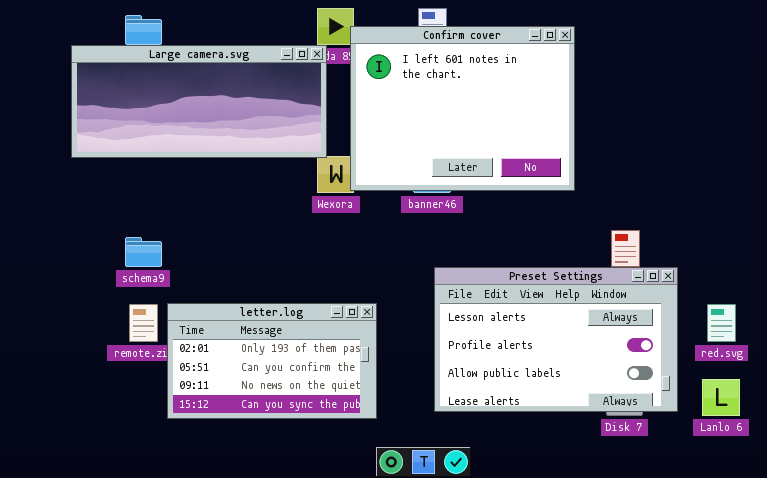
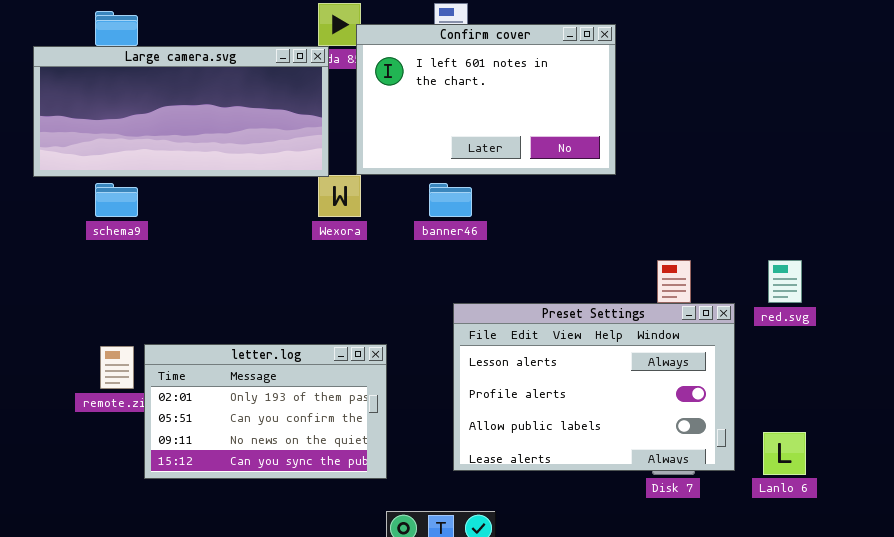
Confirm cover: [350,26,575,191] -> [356,24,616,175], resized
schema9: [125,237,162,267] -> [95,183,138,217], moved
red.svg: [707,304,736,342] -> [768,260,802,303], moved

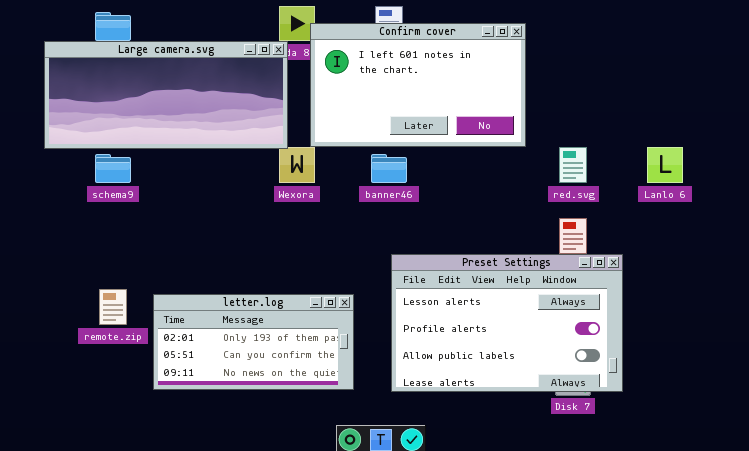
red.svg: [768,260,802,303] -> [559,147,587,183], moved
letter.log: [144,344,387,479] -> [153,294,354,390], moved, resized
Lanlo 6: [763,432,806,475] -> [647,147,683,183], moved

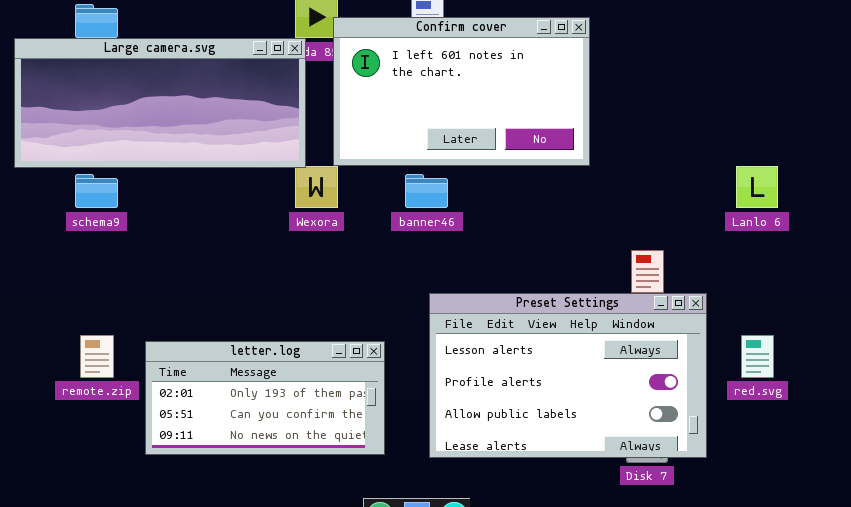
red.svg: [559,147,587,183] -> [741,335,774,378], moved

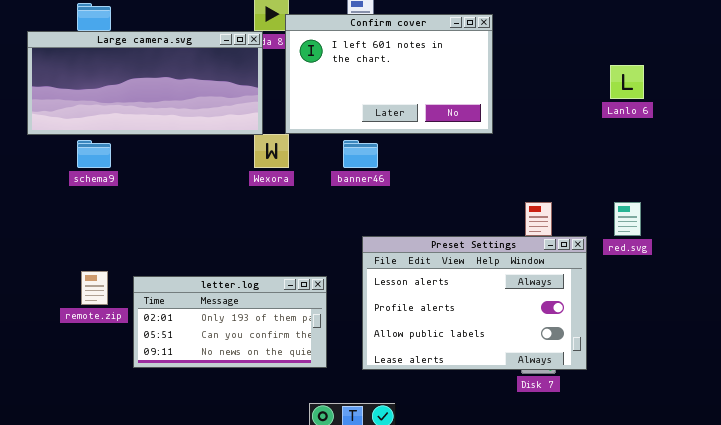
Lanlo 6: [736,166,778,208] -> [610,65,644,99], moved
red.svg: [741,335,774,378] -> [614,202,641,236], moved

